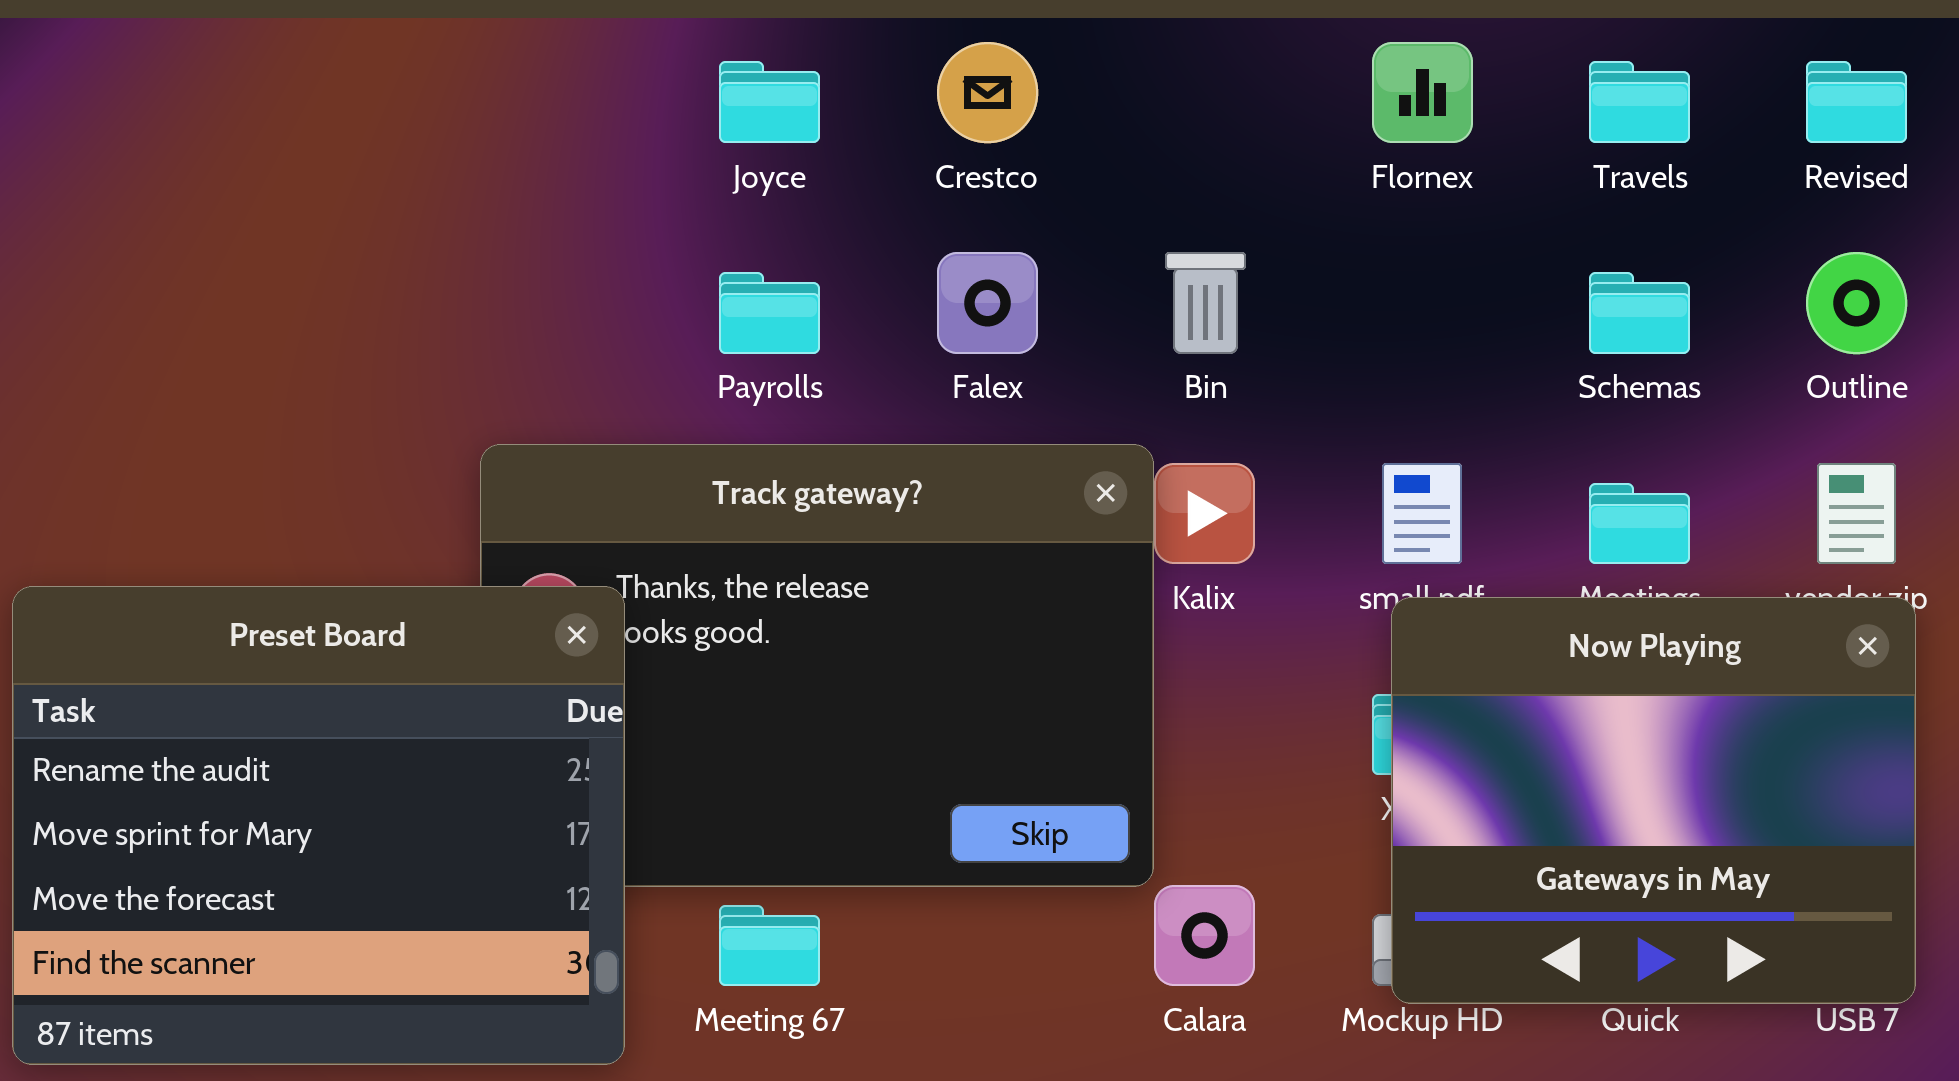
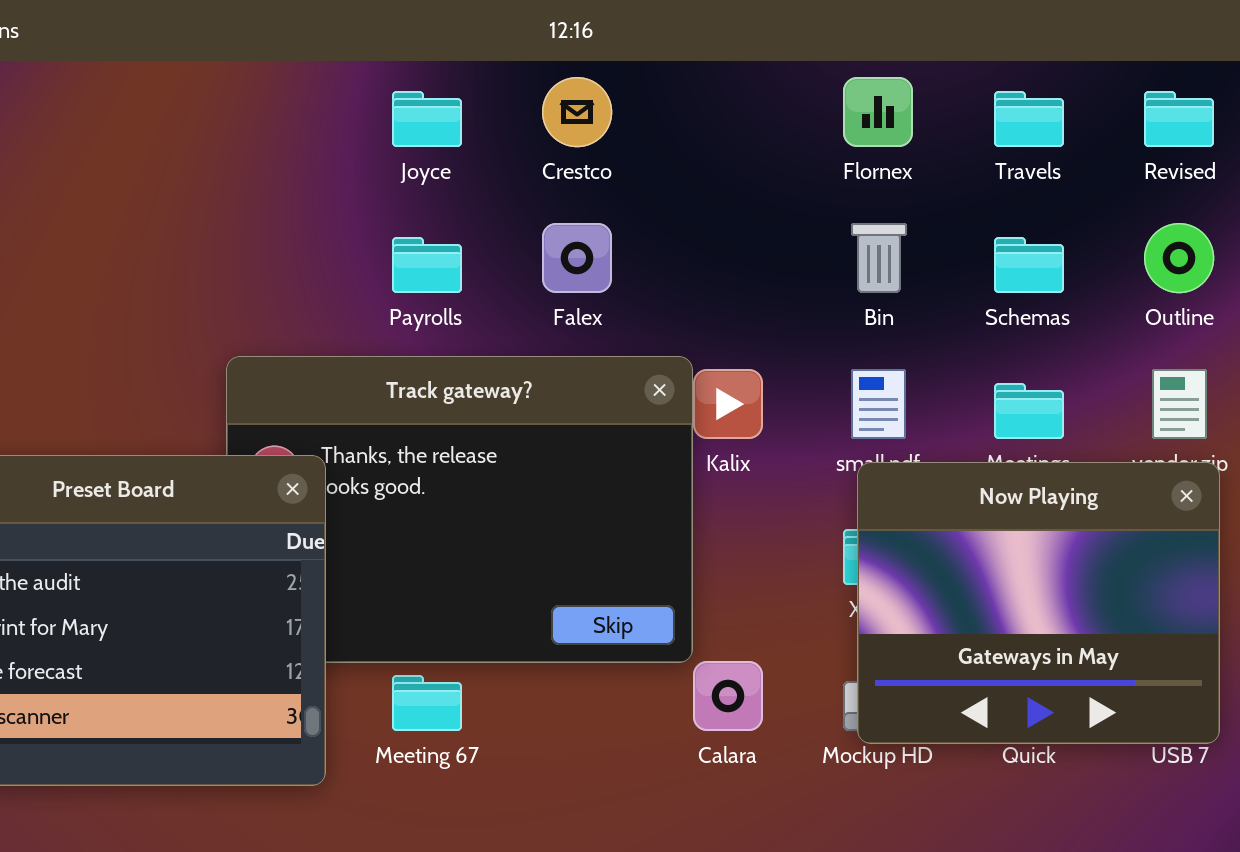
Bin: [1165,252,1246,354] -> [851,223,907,293], moved

